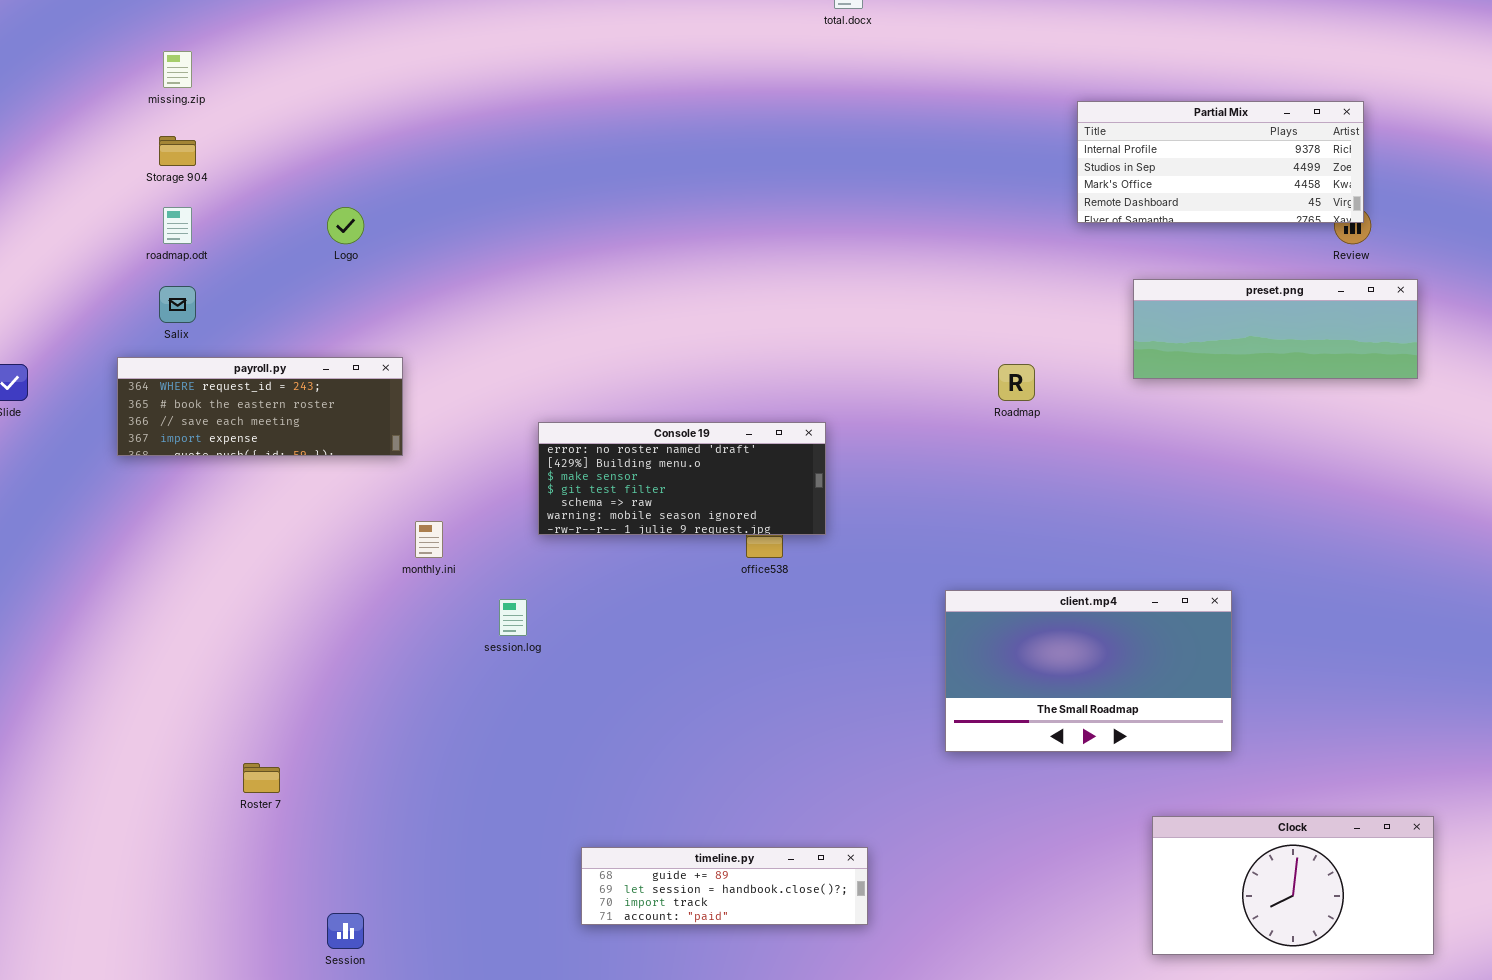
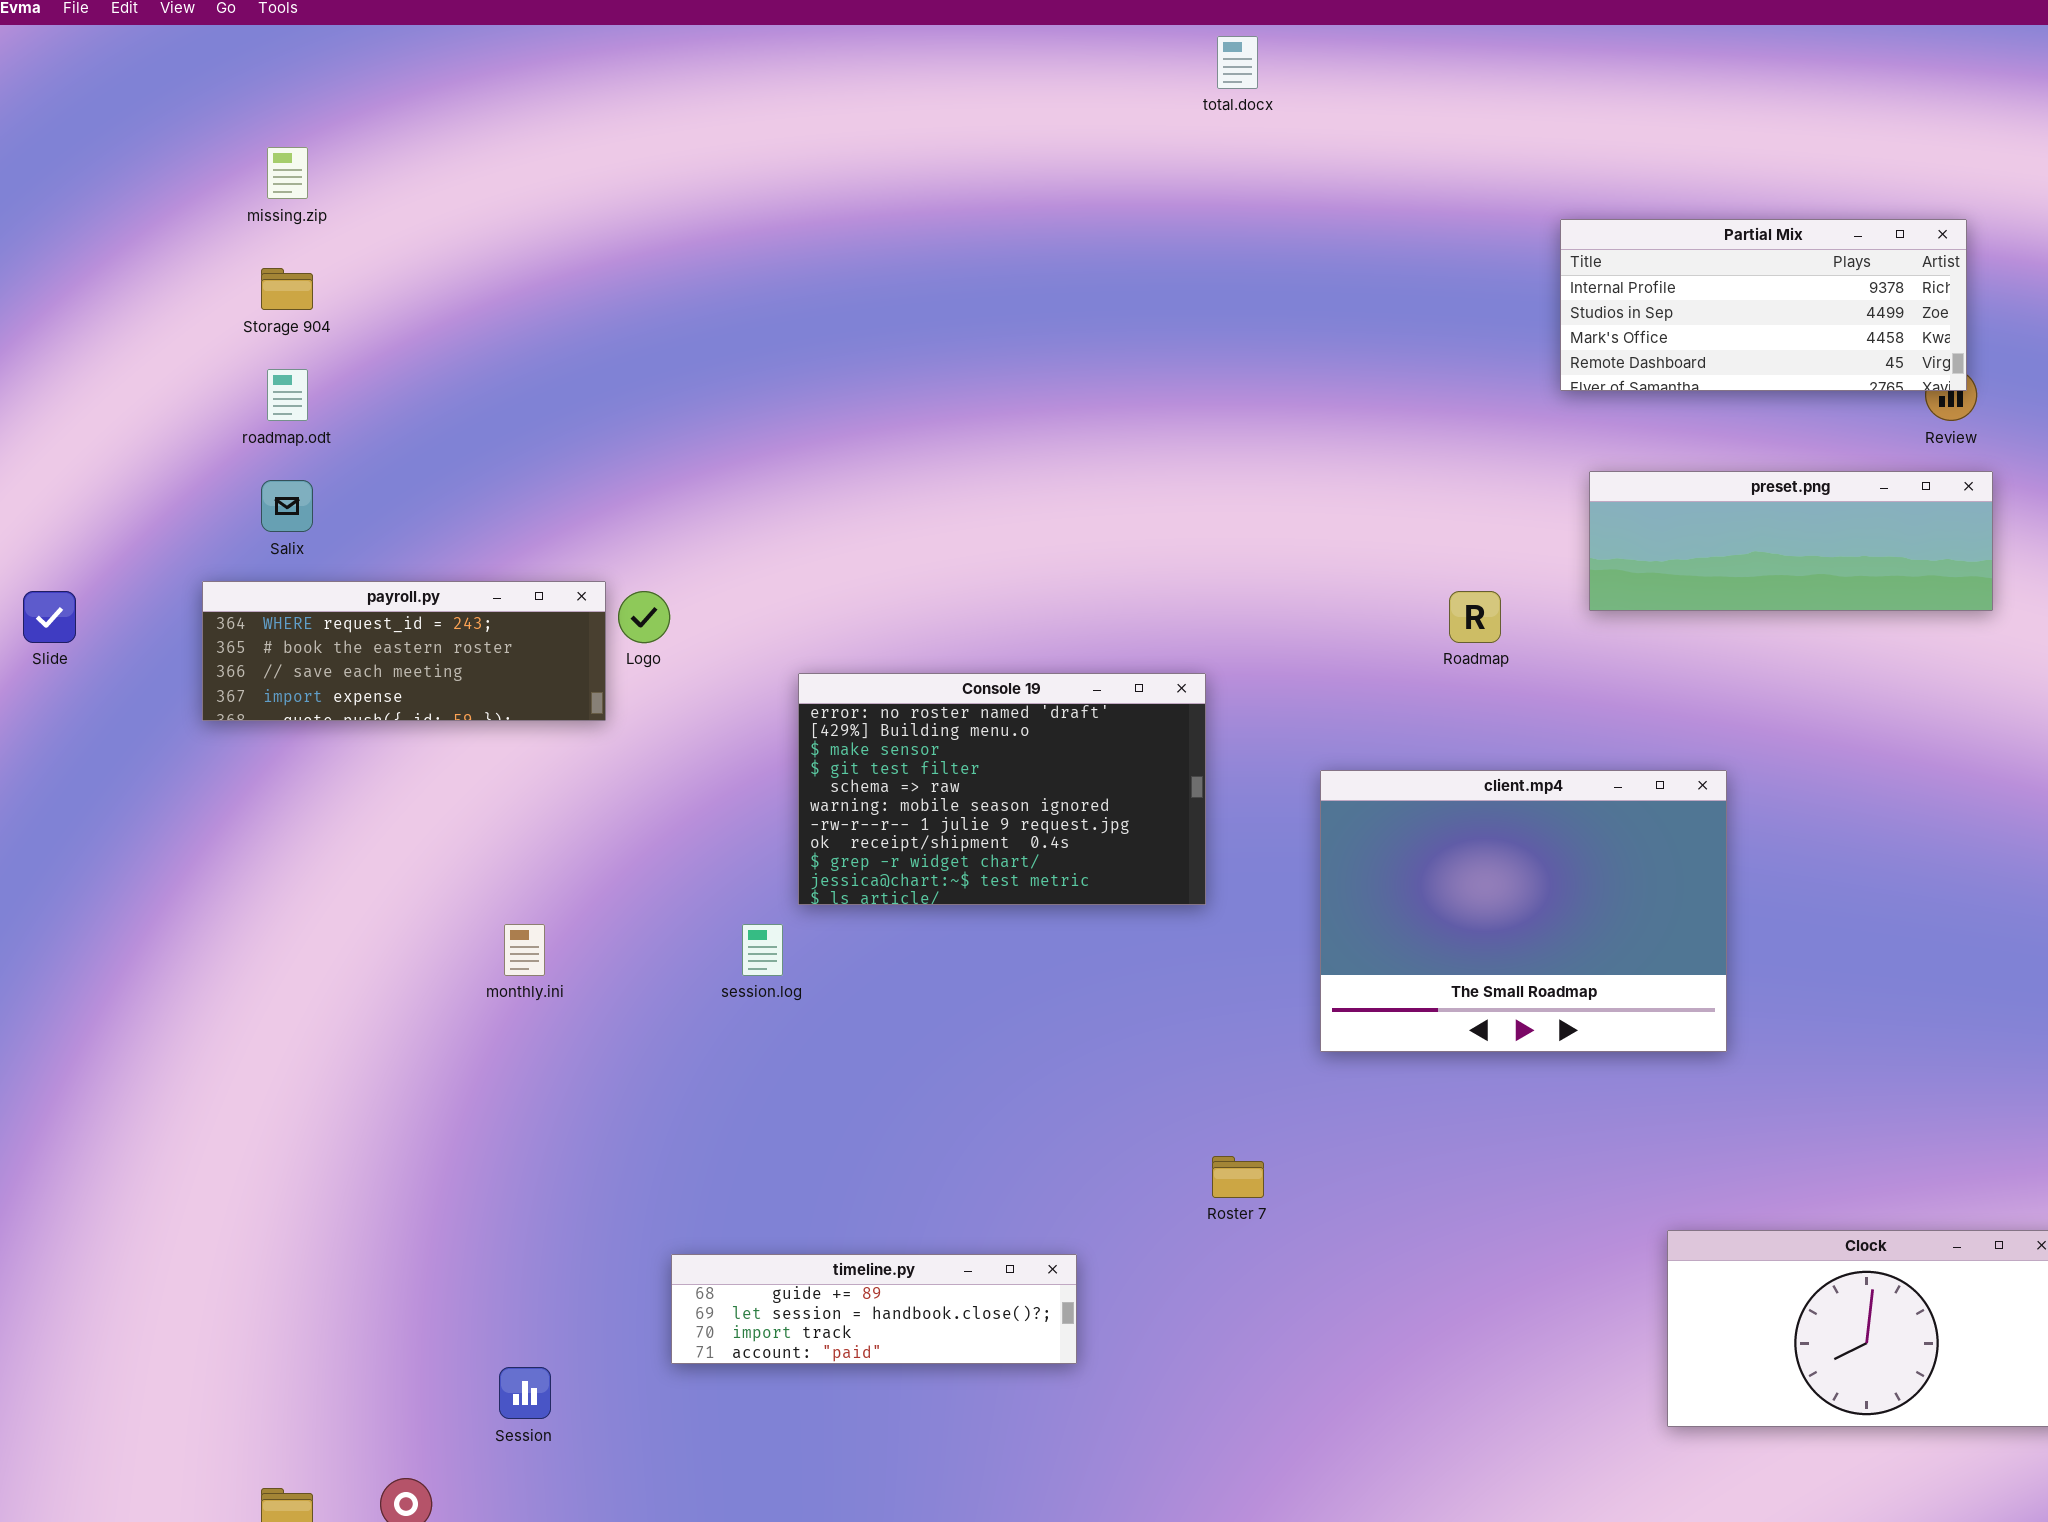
Logo: [327,207,364,244] -> [618,591,670,643], moved
preset.png: [1133,279,1418,379] -> [1589,471,1993,611], moved
Console 19: [538,422,826,535] -> [798,673,1206,905], resized
monthly.ini: [415,521,443,558] -> [504,924,545,976], moved
client.mp4: [945,590,1232,752] -> [1320,770,1727,1052], moved, resized
Roster 7: [243,763,280,793] -> [1212,1156,1264,1198], moved
timeline.py: [581,847,868,925] -> [671,1254,1077,1364], moved

